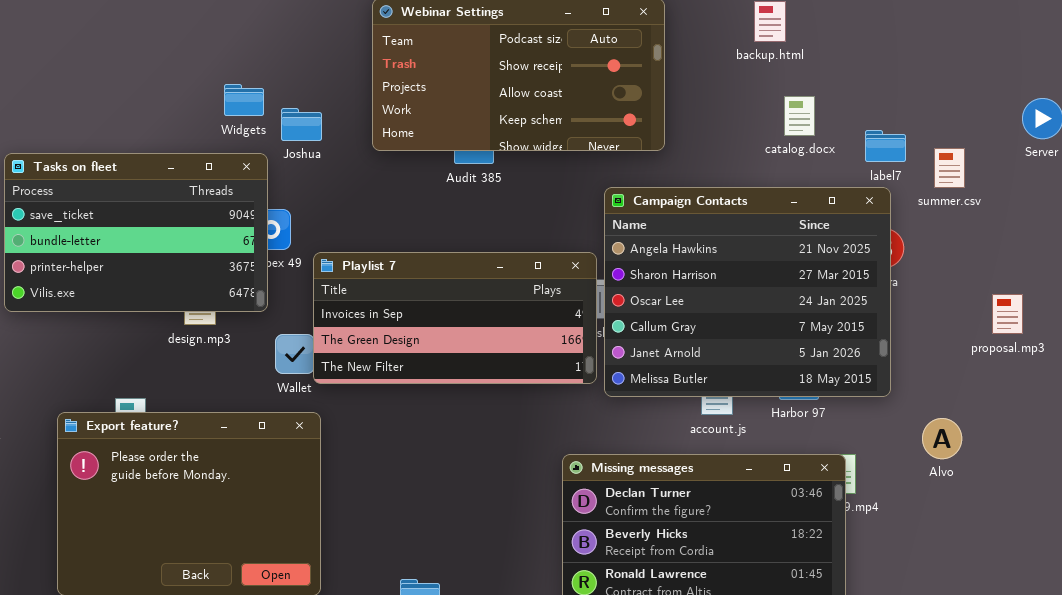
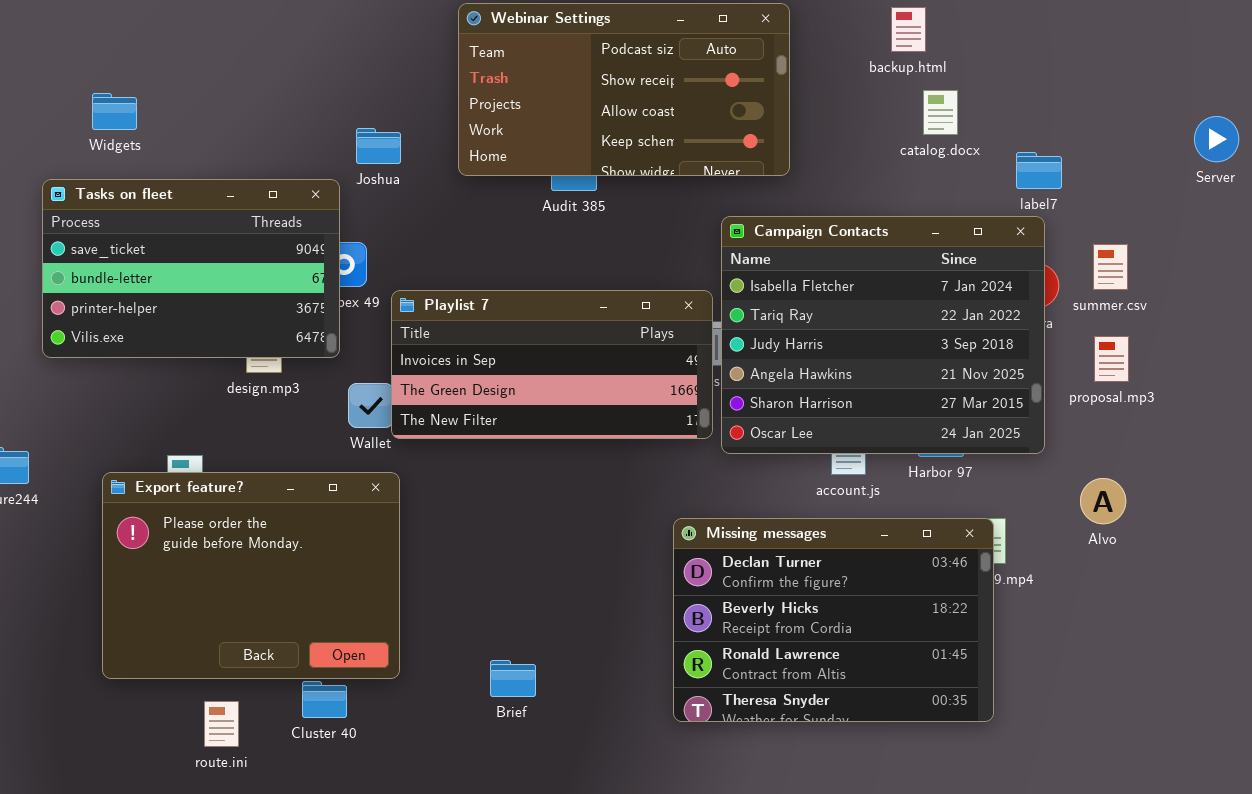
Widgets: [224,84,264,116] -> [92,93,137,130], moved
catalog.docx: [784,96,815,136] -> [923,90,958,135], moved
summer.csv: [934,148,965,188] -> [1093,244,1128,290], moved
Campaign Contacts: [604,187,891,397] -> [721,216,1045,454], scrolled up 3 rows
proposal.mp3: [992,294,1023,334] -> [1094,336,1129,382], moved

